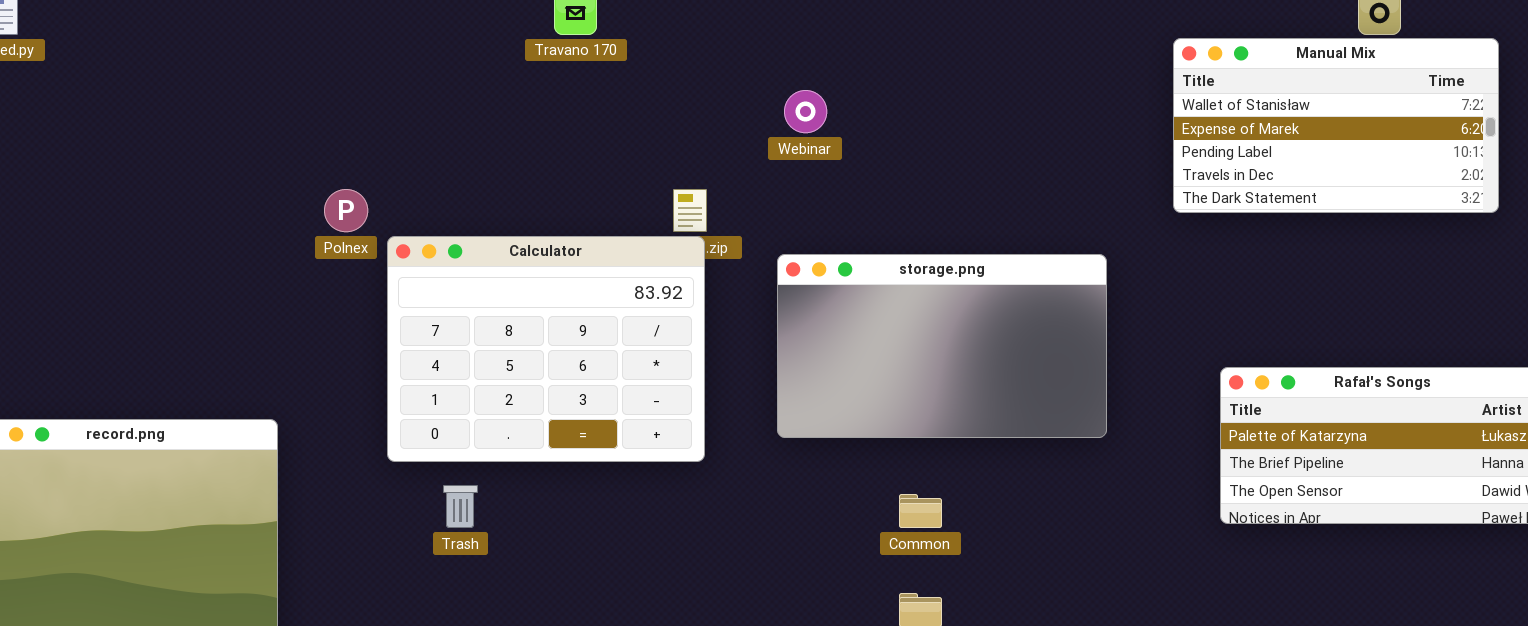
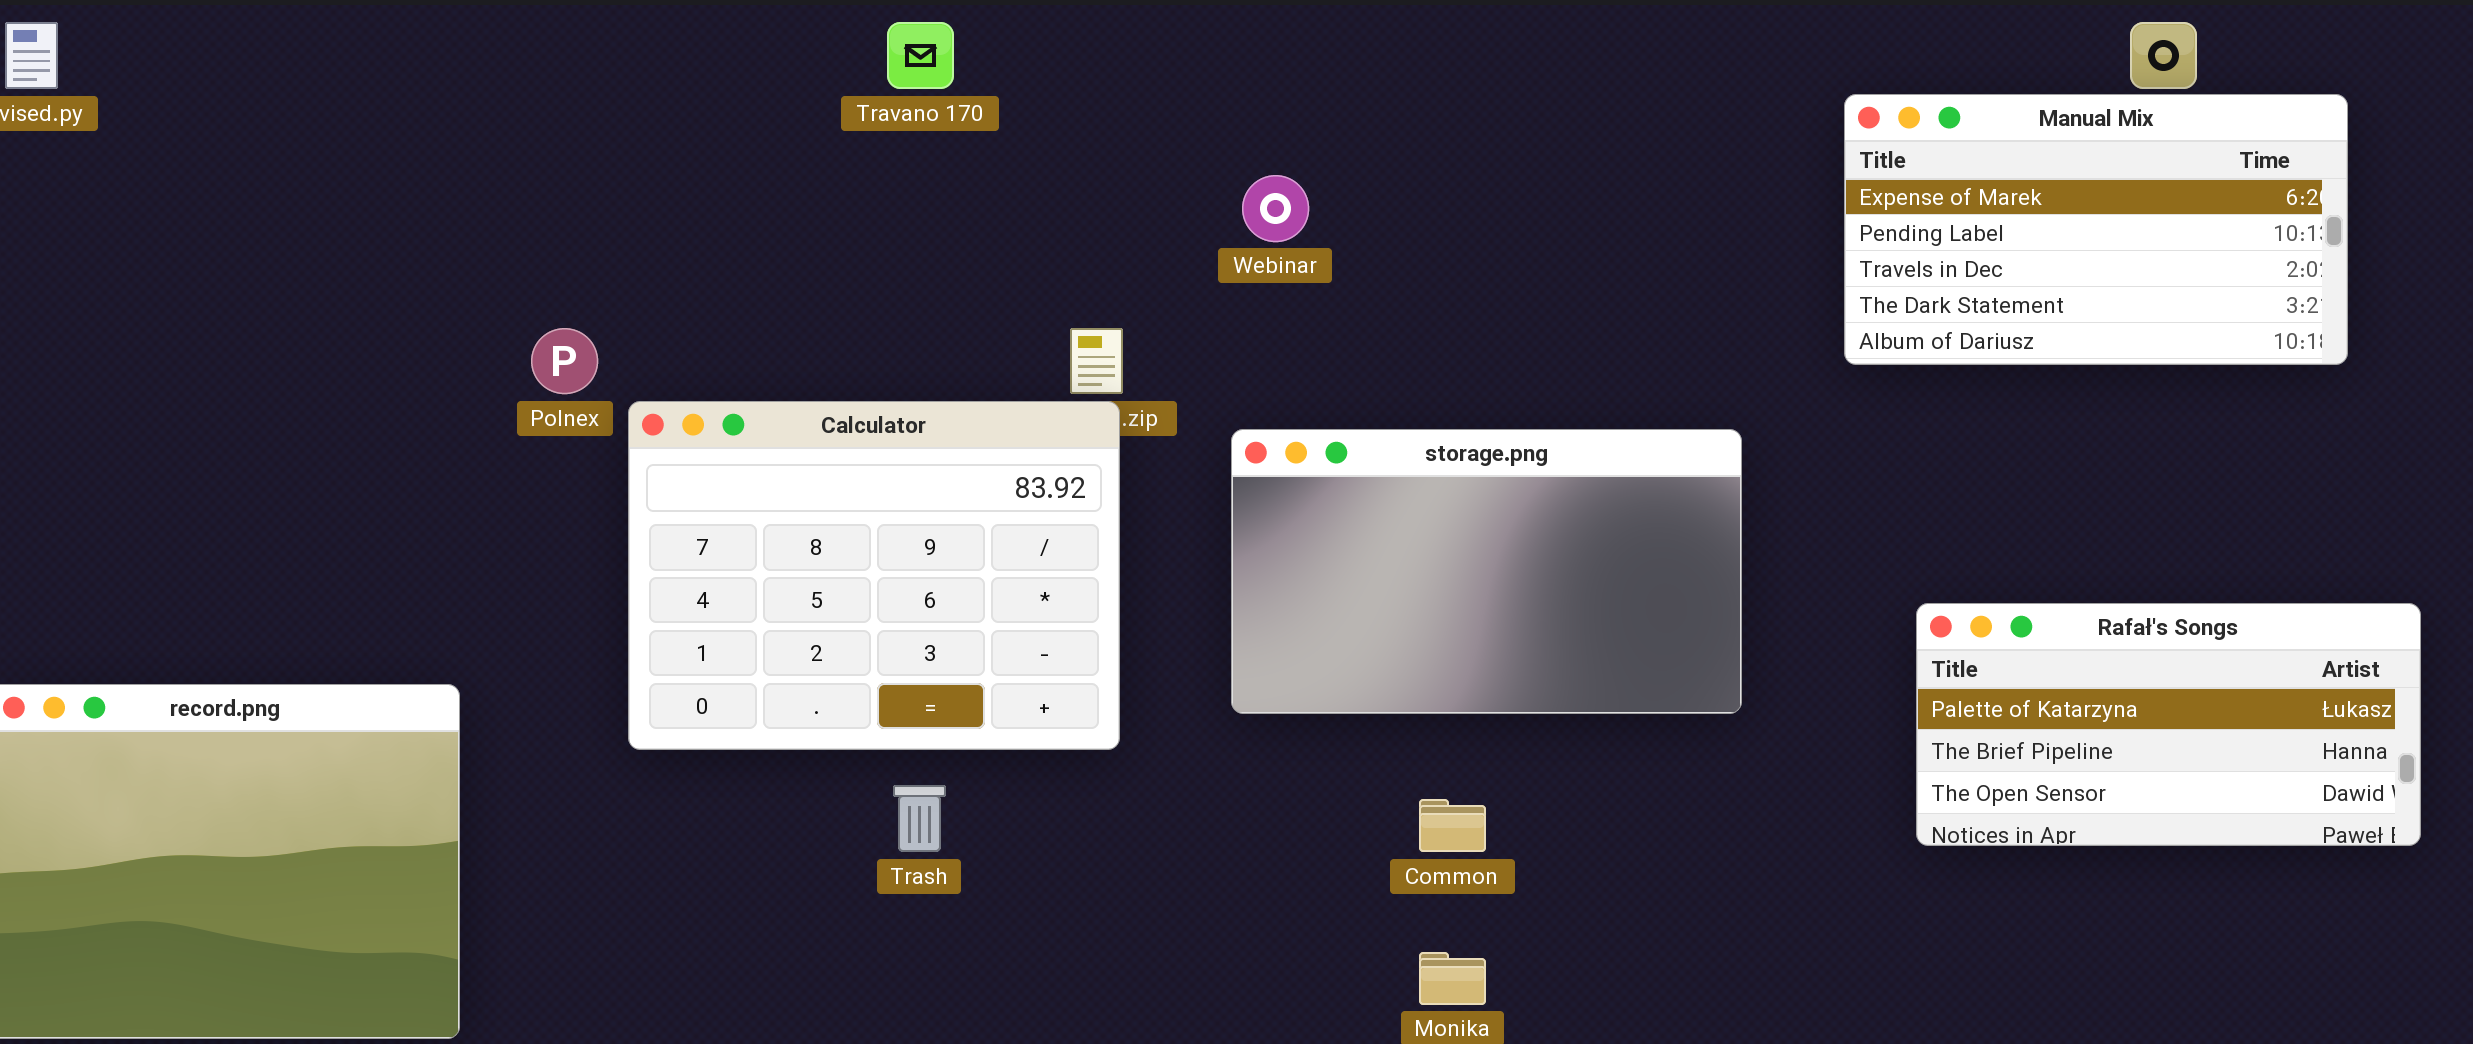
Manual Mix: [1173,38,1499,213] -> [1844,94,2348,365], scrolled down 1 row
Trash: [443,485,478,528] -> [893,785,946,852], moved

